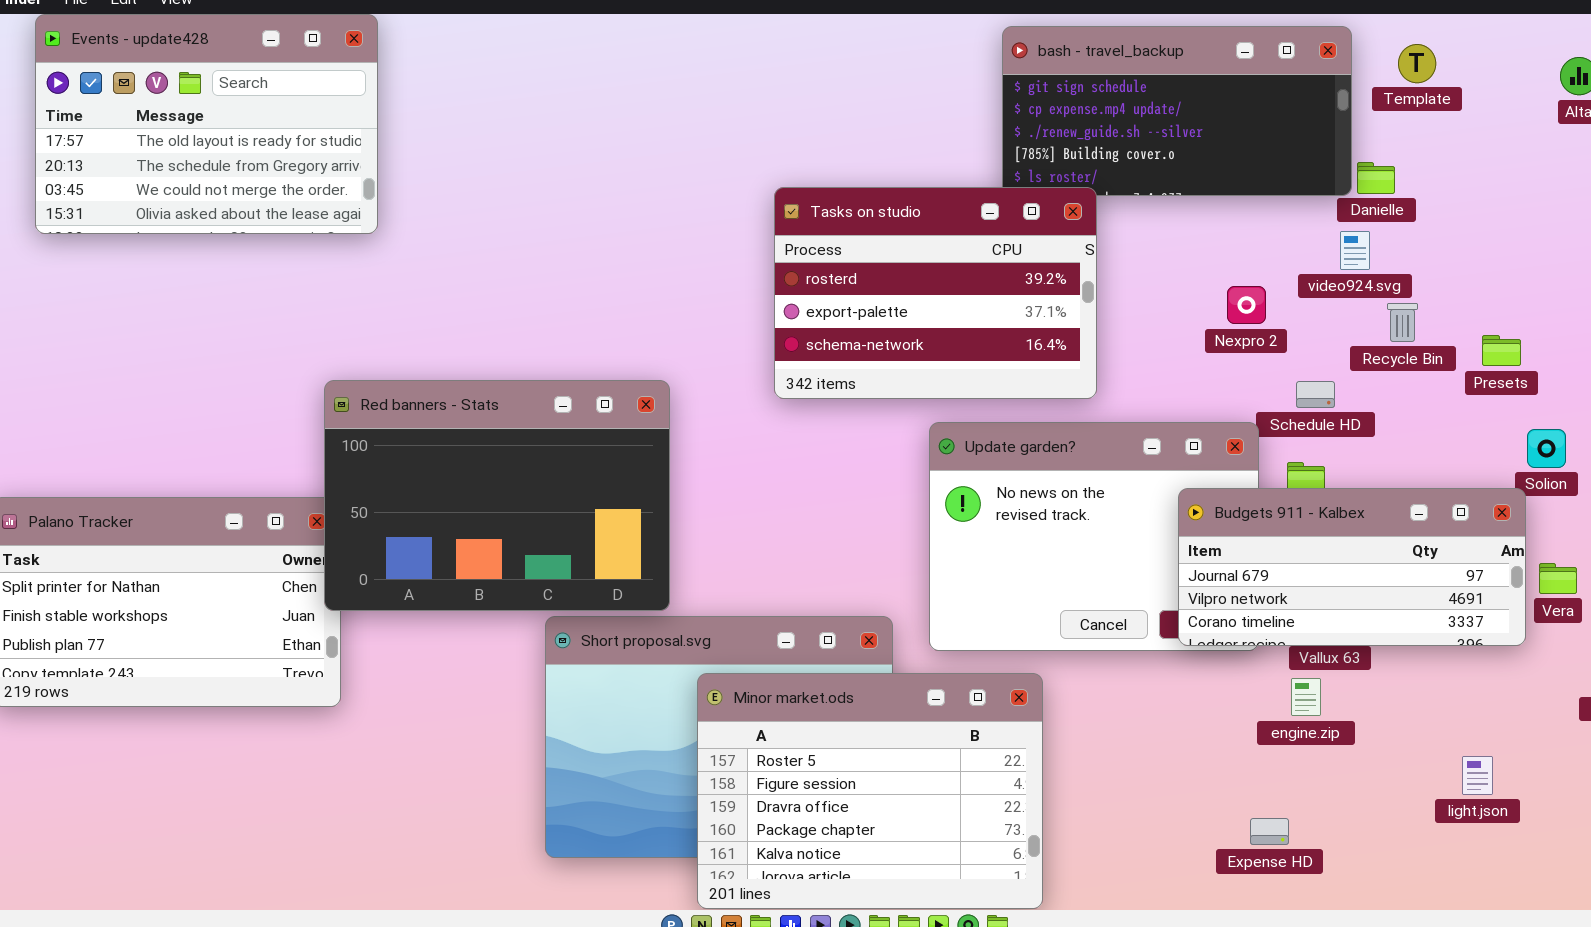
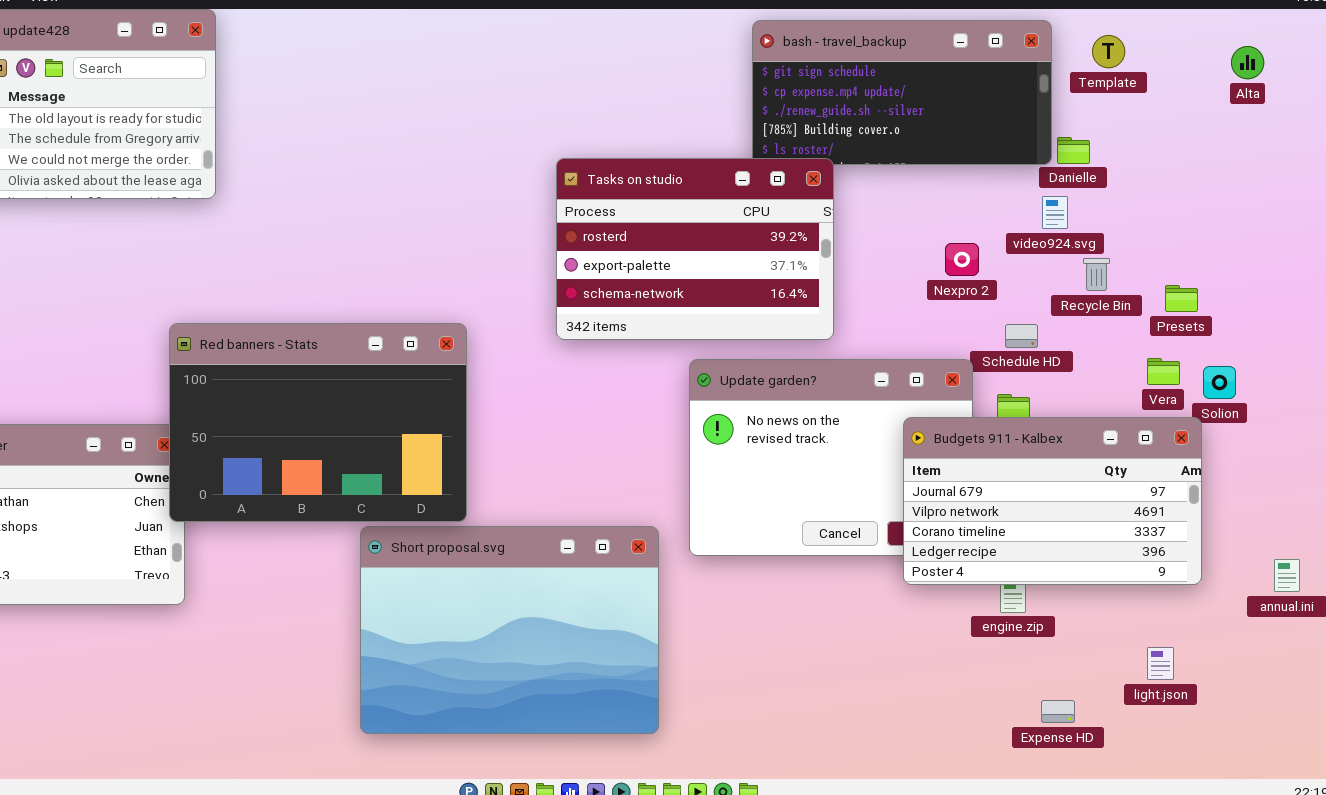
Budgets 911 - Kalbex: [1178,488,1526,646] -> [903,417,1202,585], resized
Vera: [1539,563,1577,594] -> [1147,358,1180,385], moved
Minor market.ods: [697,673,1043,909] -> none, closed
Expense HD: [1250,818,1289,845] -> [1041,700,1075,723], moved

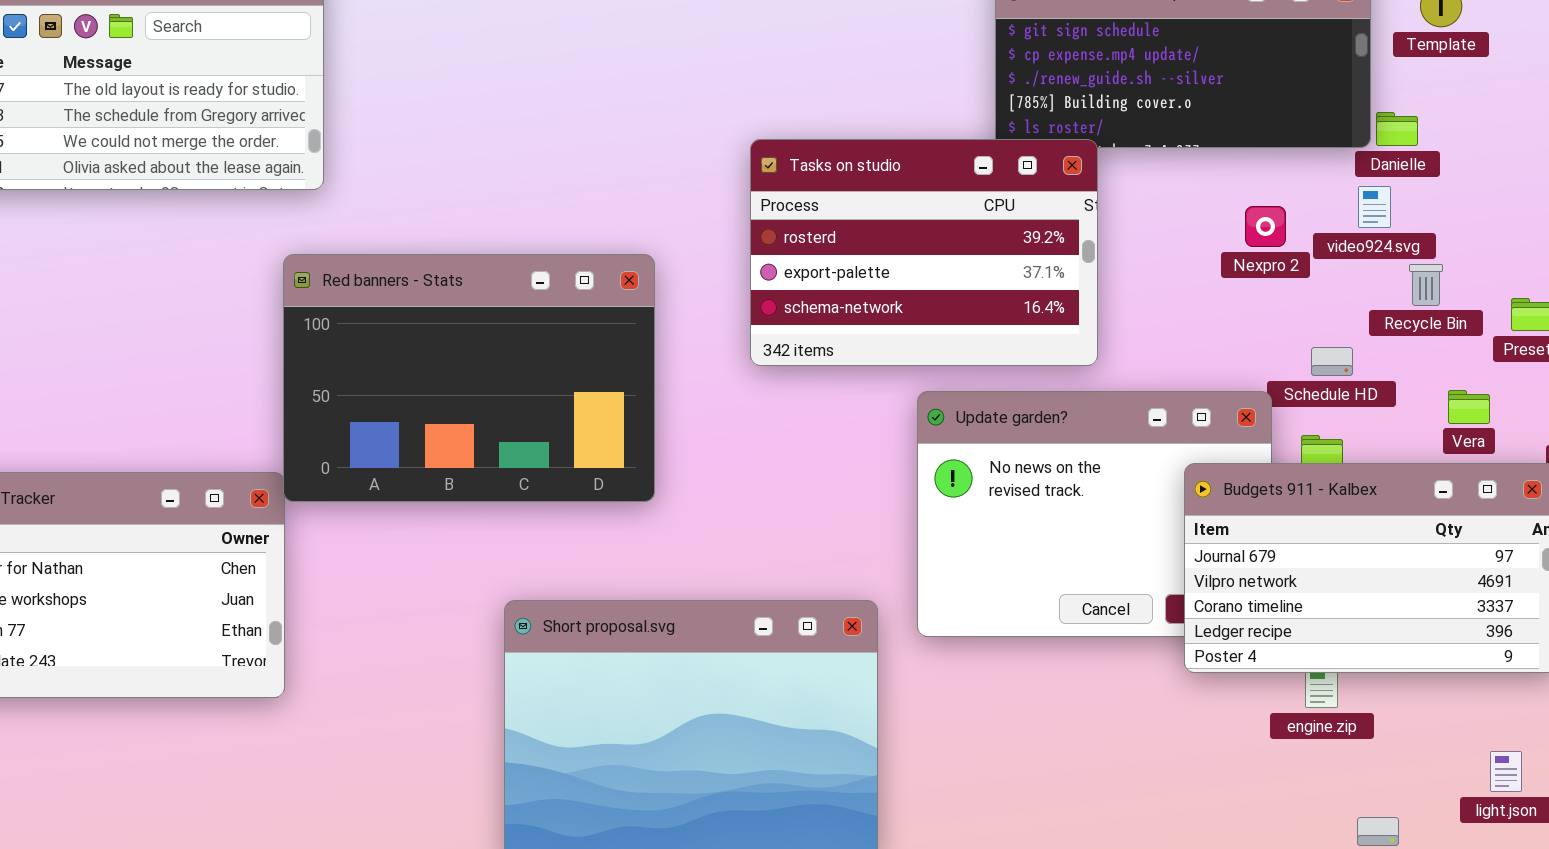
Nexpro 2: [945,243,979,276] -> [1245,206,1286,247], moved
Red banners - Stats: [169,323,467,522] -> [283,254,655,502], moved
Vera: [1147,358,1180,385] -> [1448,390,1490,424], moved

